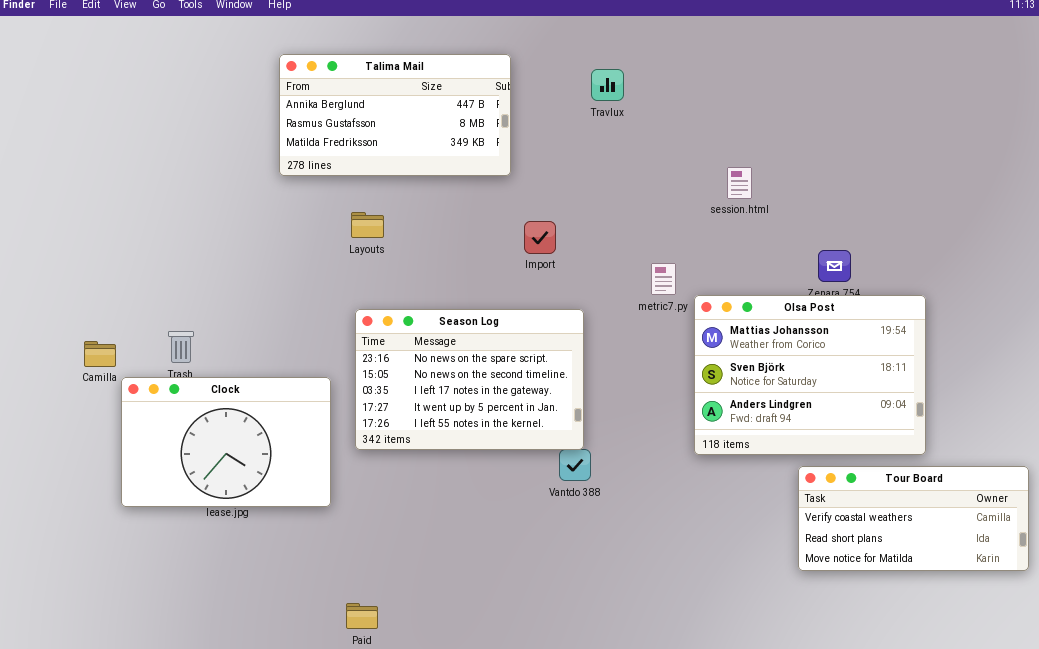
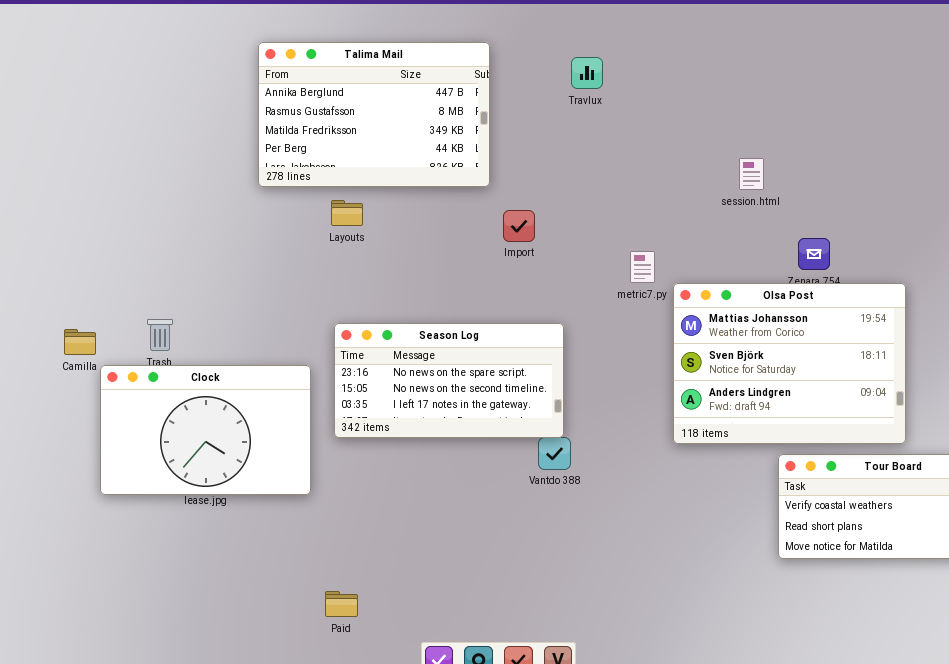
Talima Mail: [279,54,511,176] -> [258,42,490,187], resized
session.html: [727,167,752,199] -> [739,158,764,190], moved
Season Log: [355,309,584,450] -> [334,323,564,438], resized

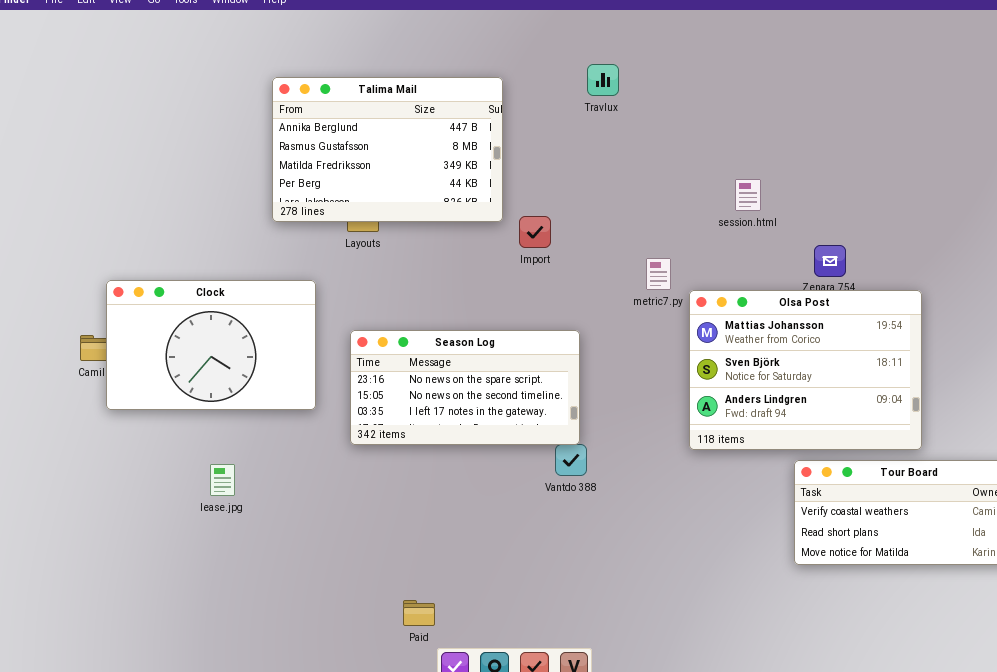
Talima Mail: [258,42,490,187] -> [272,77,503,222], moved
session.html: [739,158,764,190] -> [735,179,761,211], moved
Clock: [100,365,311,495] -> [106,280,316,410], moved
Paid: [325,591,358,617] -> [403,600,435,626], moved

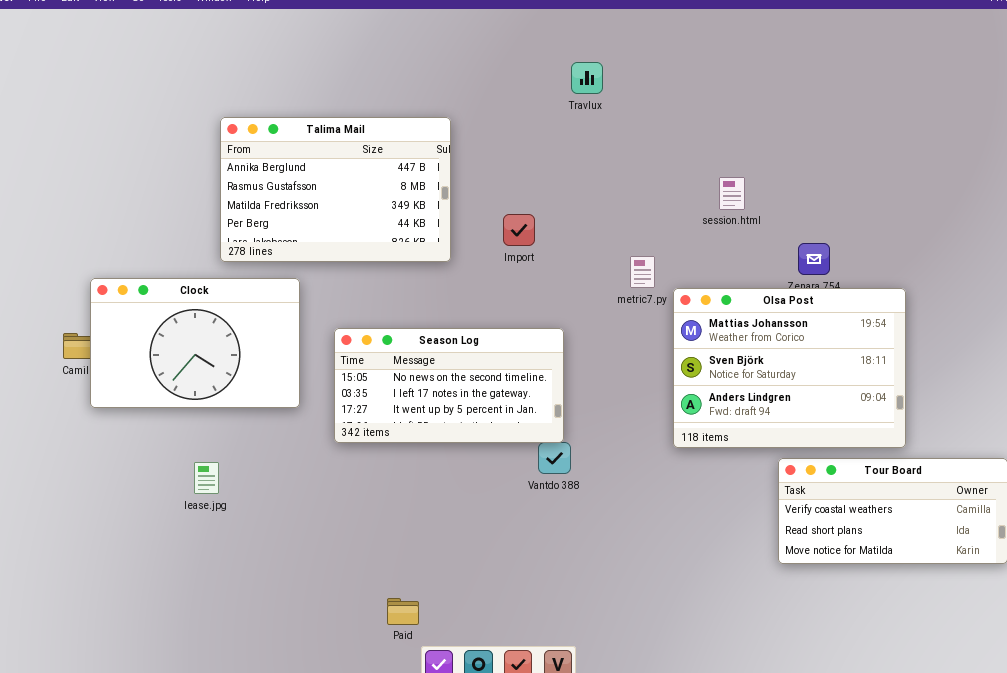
Talima Mail: [272,77,503,222] -> [220,117,451,262], moved
Season Log: [350,330,580,445] -> [334,328,564,443], scrolled down 1 row

